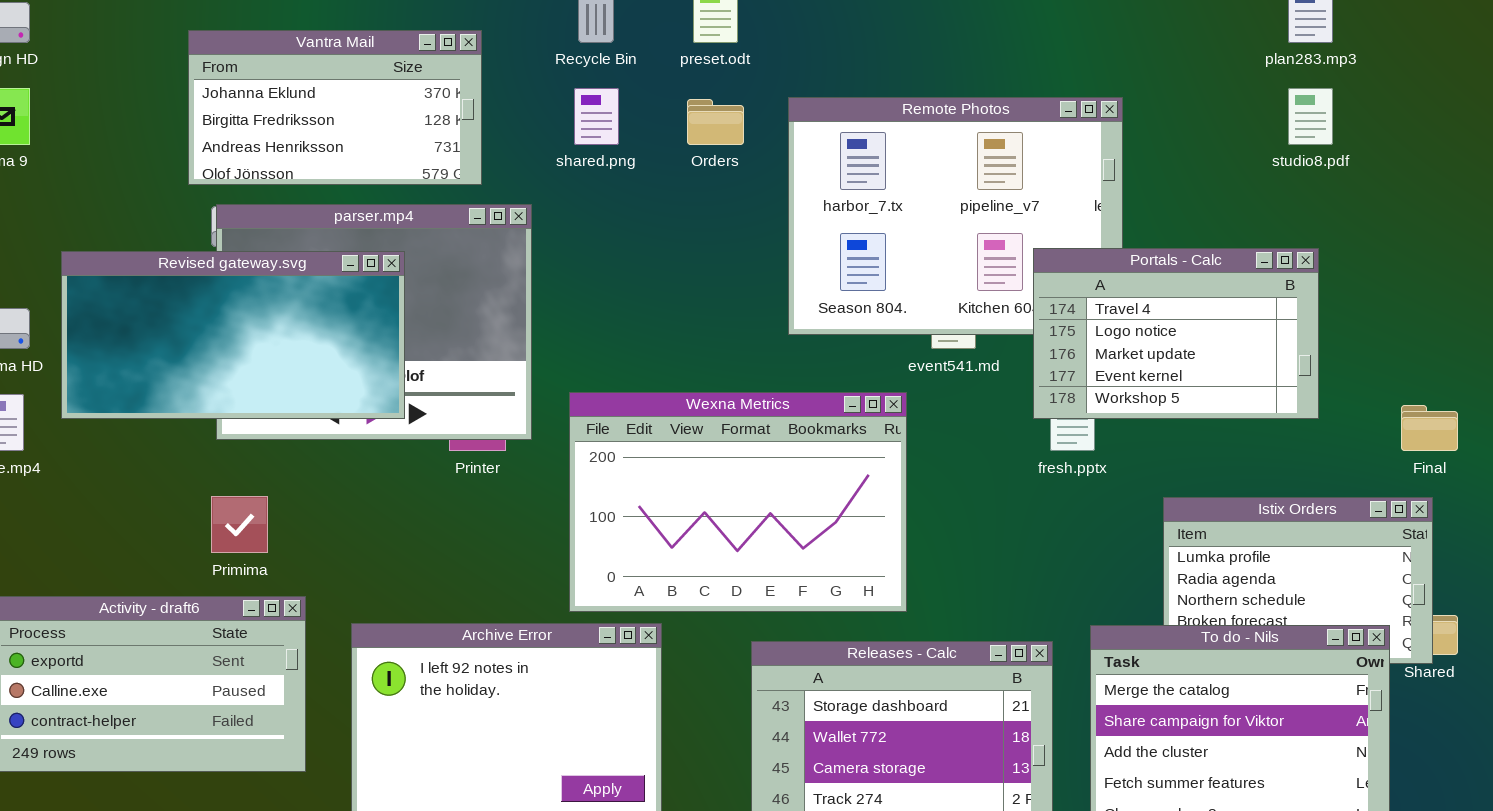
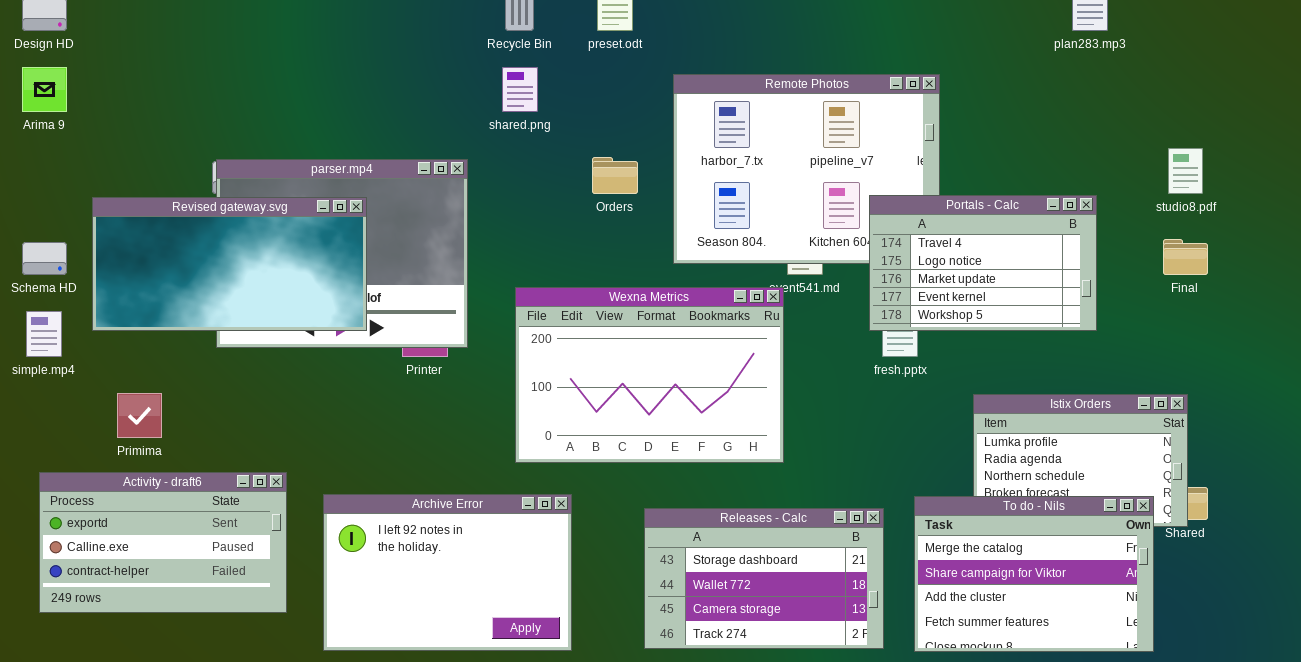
Vantra Mail: [188,30,482,185] -> none, closed
studio8.pdf: [1288,88,1333,145] -> [1168,148,1203,194], moved
Orders: [687,99,744,145] -> [592,157,638,194], moved
Wexna Metrics: [569,392,907,612] -> [515,287,784,463], moved
Final: [1401,405,1458,451] -> [1163,239,1208,275], moved
Primima: [211,496,268,553] -> [117,393,162,438], moved

